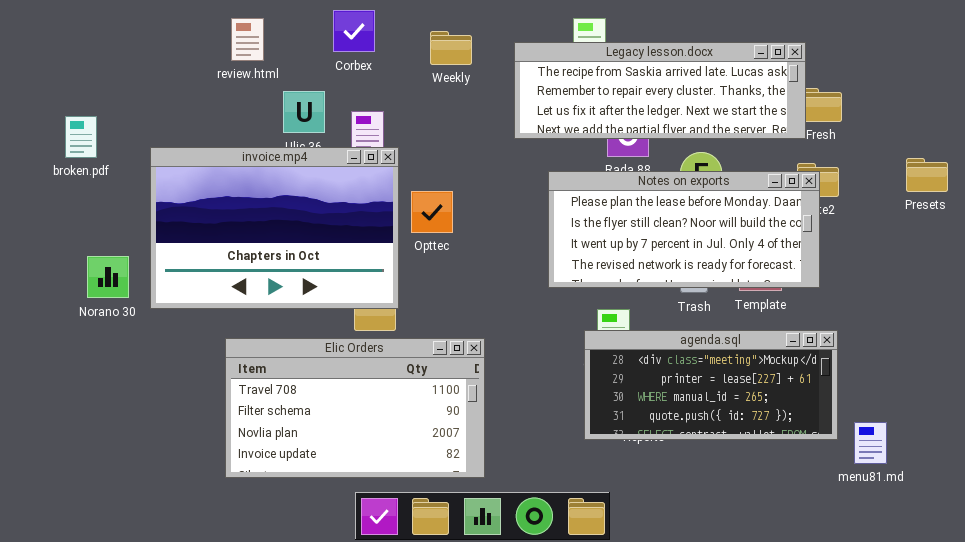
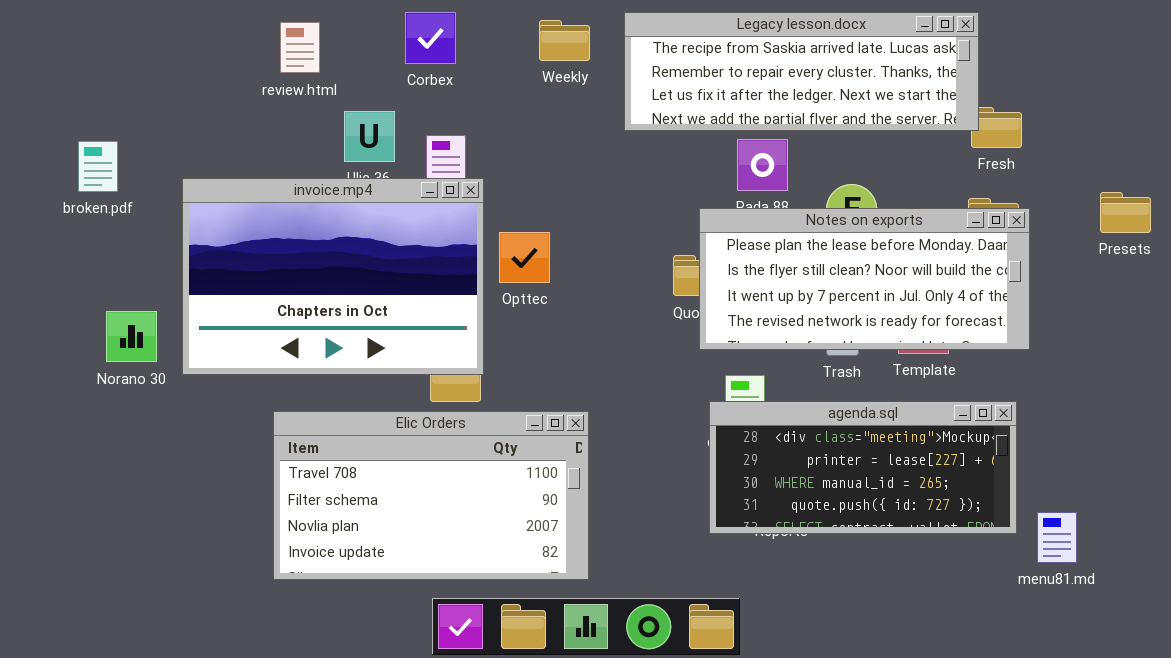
Weekly: [430,31,472,65] -> [539,20,590,61], moved
Legacy lesson.docx: [514,42,806,139] -> [624,12,979,131], moved
Notes on exports: [548,171,820,288] -> [699,208,1030,350], moved

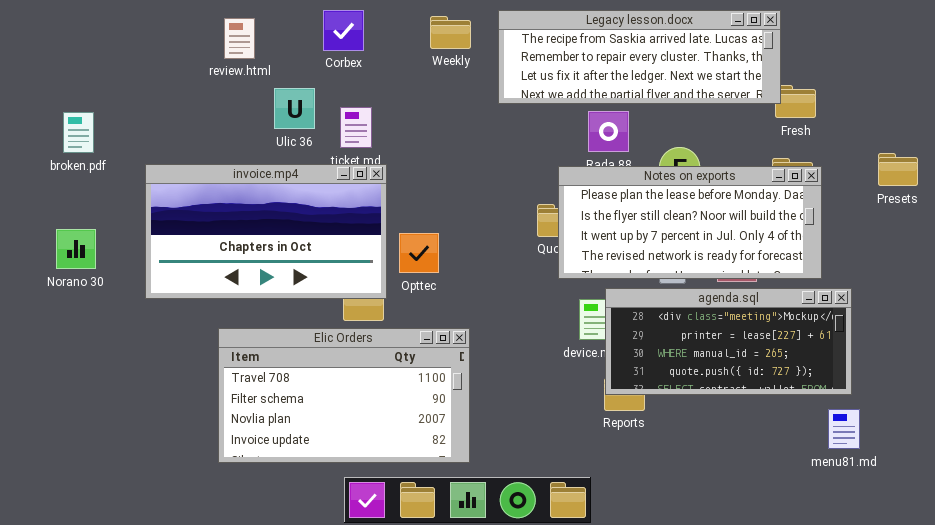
invoice.mp4: [182,178,484,375] -> [145,164,387,299], resized
Opttec: [499,232,550,283] -> [399,233,439,273], moved
Norano 30: [106,311,157,362] -> [56,229,96,269], moved
agenda.sql: [709,401,1017,534] -> [605,288,852,395], moved

